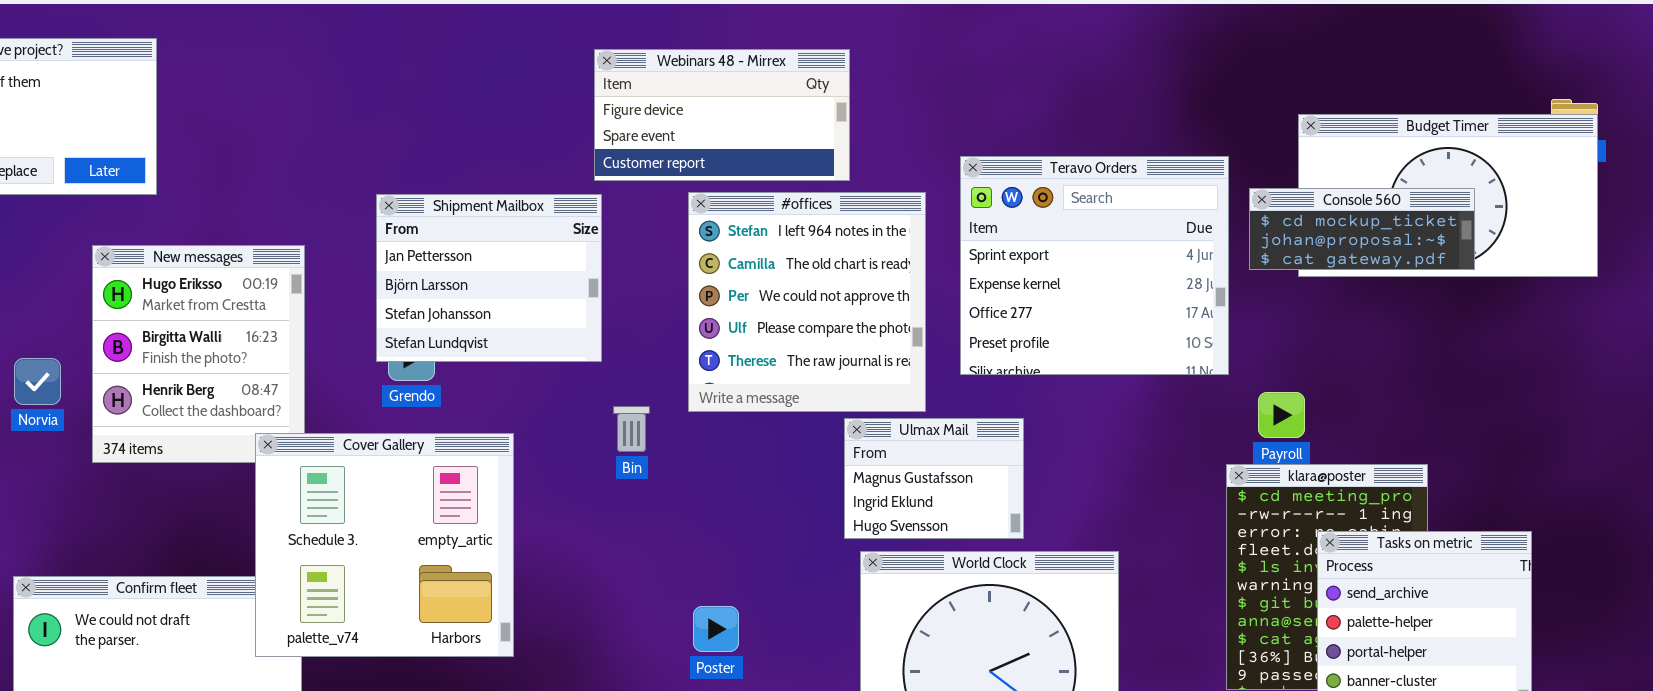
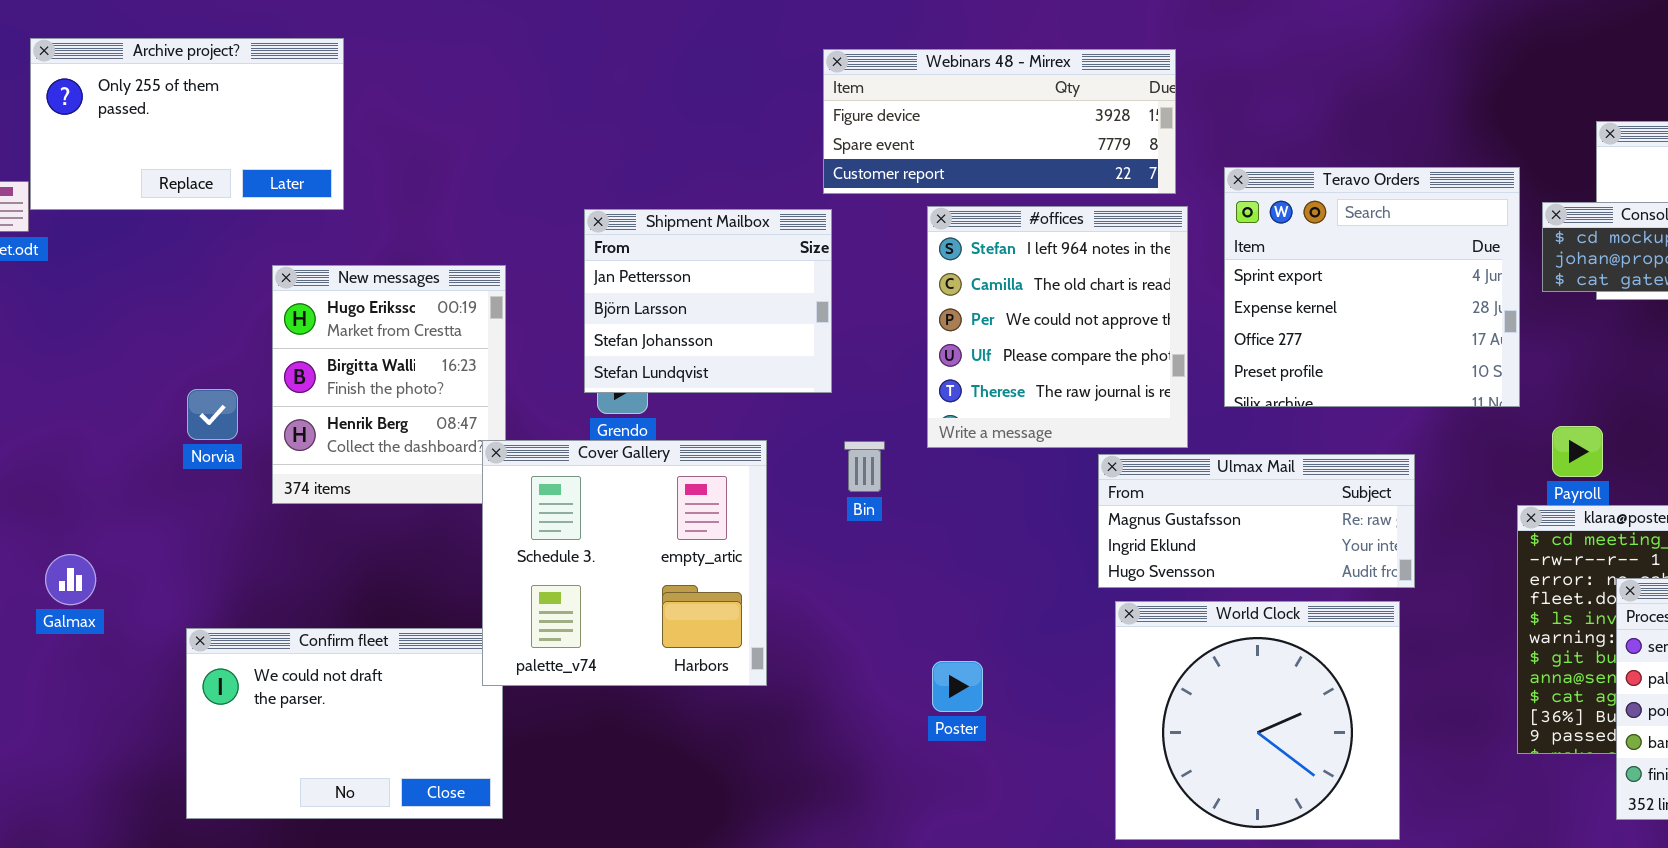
Webinars 48 - Mirrex: [594,49,850,181] -> [823,49,1176,194], resized
Ulmax Mail: [844,418,1024,539] -> [1098,454,1415,588], resized
Cover Gallery: [255,433,514,657] -> [482,440,767,686], moved

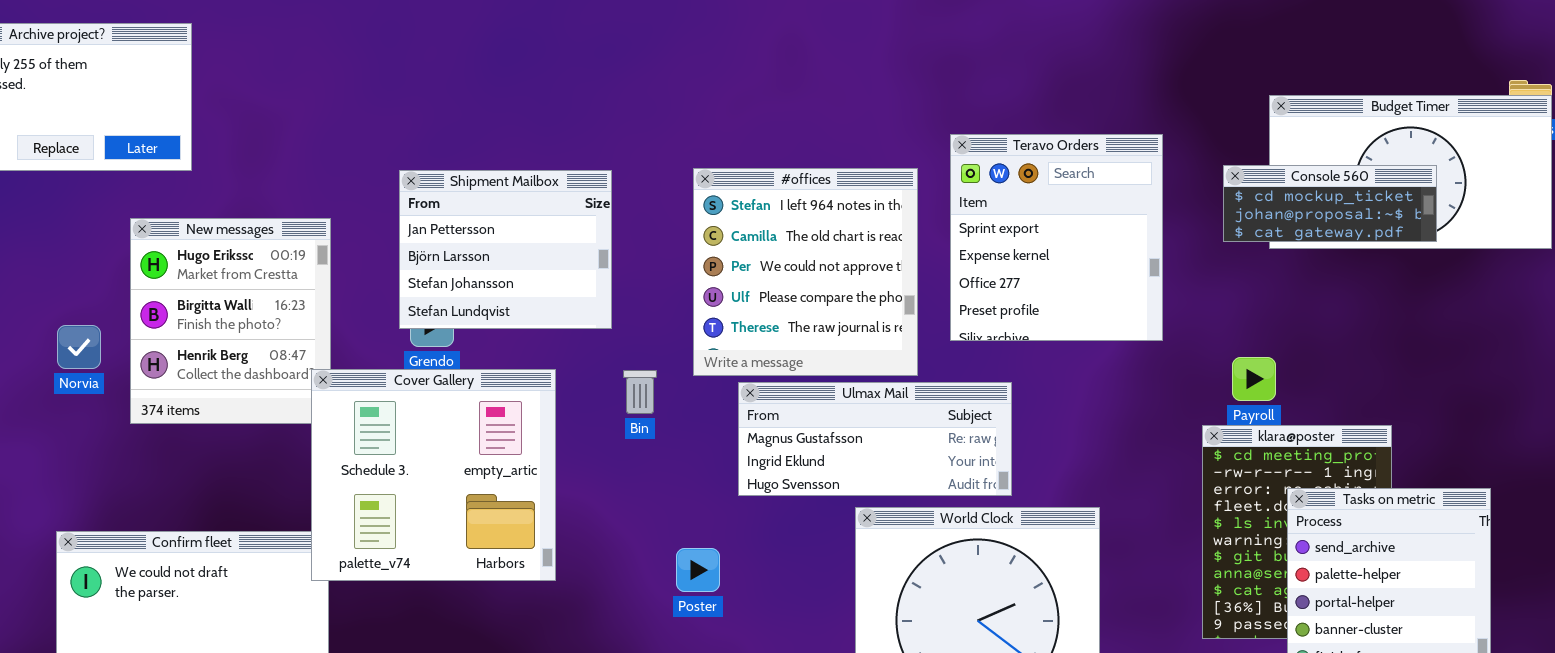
Webinars 48 - Mirrex: [823,49,1176,194] -> none, closed
Teravo Orders: [1224,167,1520,407] -> [950,134,1163,341], resized
Ulmax Mail: [1098,454,1415,588] -> [738,382,1012,496], moved
Poster: [932,661,983,712] -> [676,548,720,592], moved

